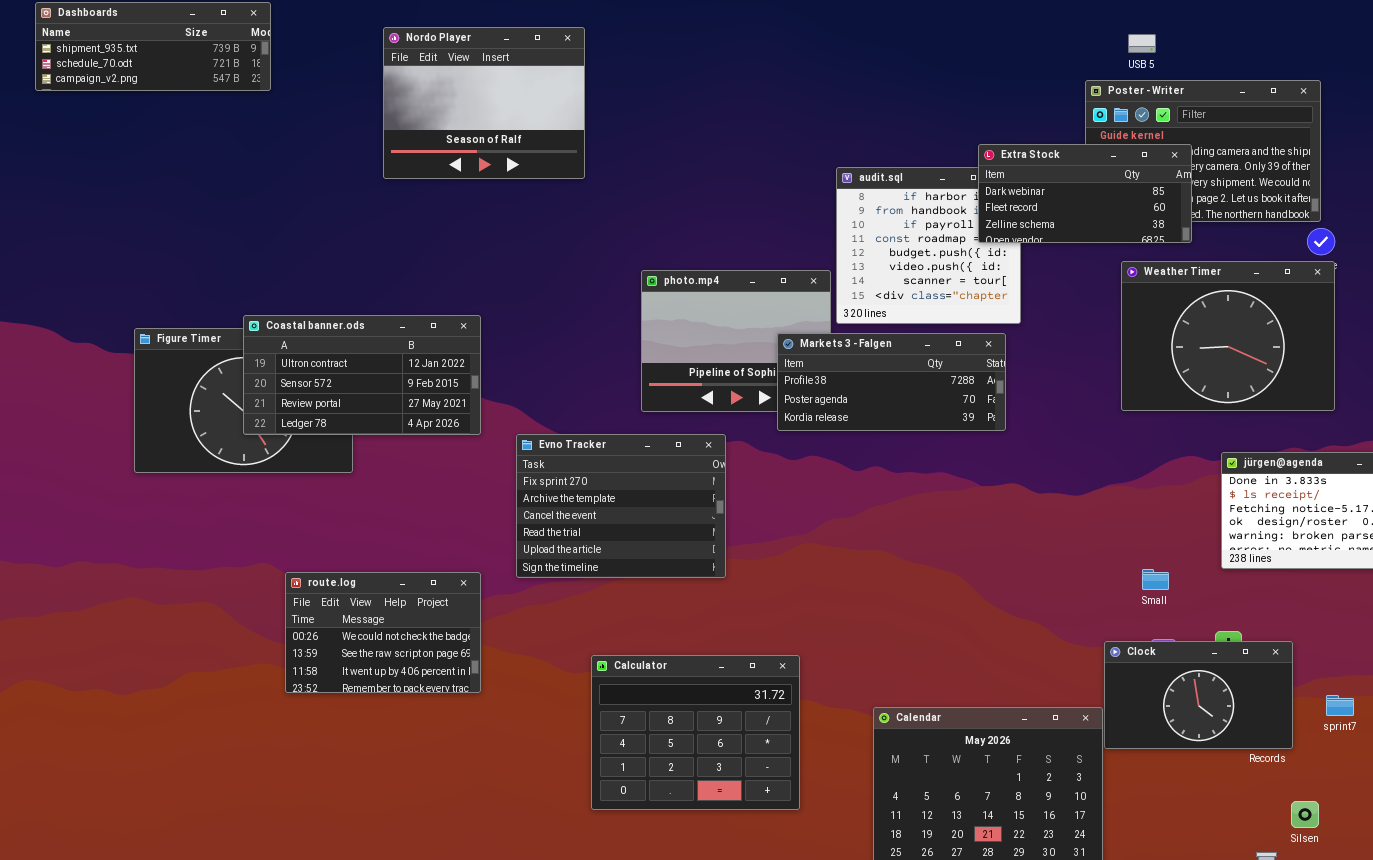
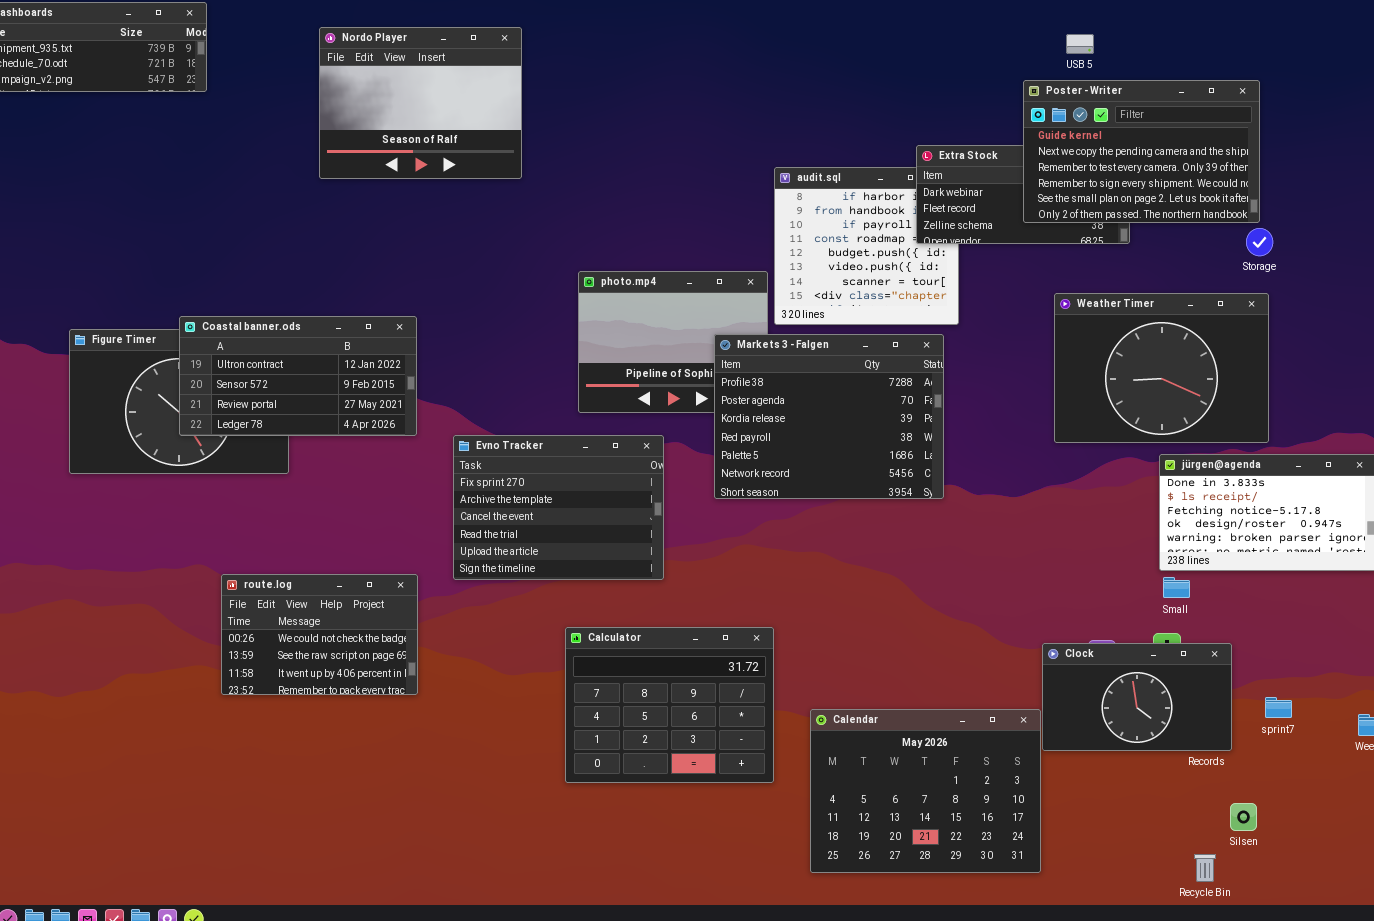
Poster - Writer: [1085,80,1321,222] -> [1023,80,1260,223], raised
Weather Timer: [1121,261,1335,411] -> [1054,293,1269,443], moved
Markets 3 - Falgen: [777,333,1006,431] -> [714,334,944,499], resized
Small: [1142,569,1169,590] -> [1163,577,1190,598], moved
Calculator: [591,655,800,810] -> [565,627,774,783], moved

